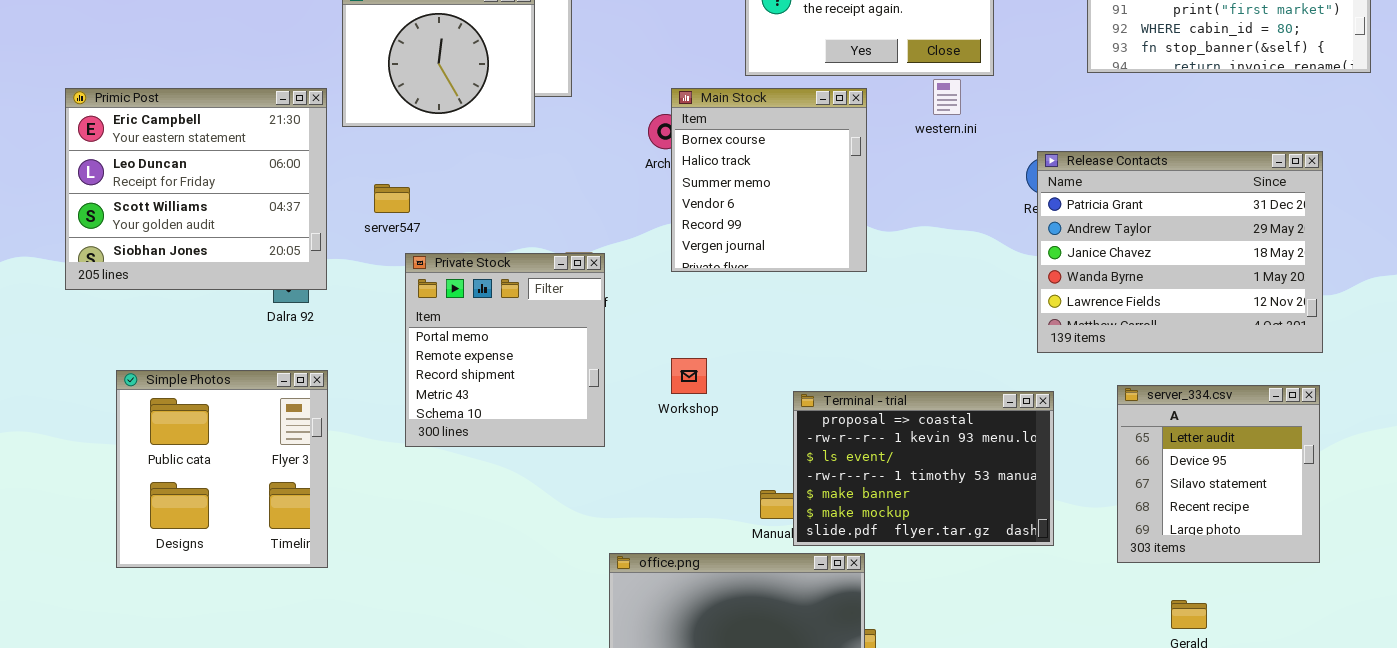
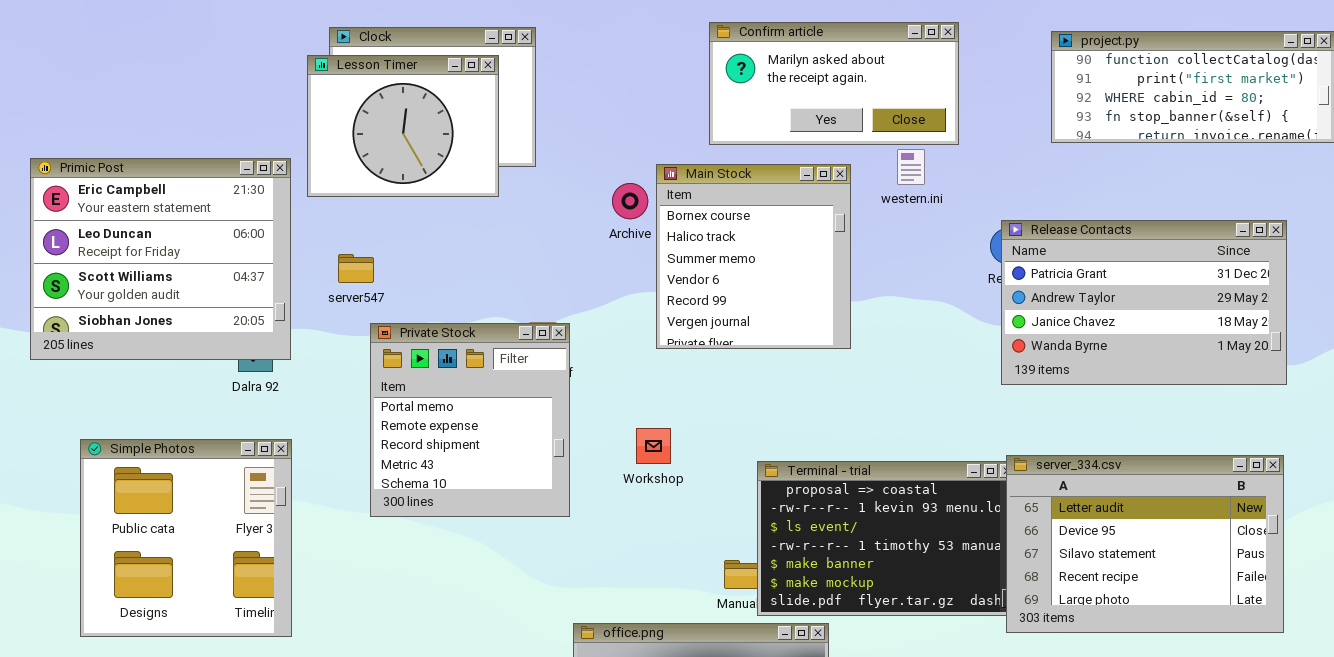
Main Stock: [671,88,867,272] -> [656,164,851,349], moved
Release Contacts: [1037,151,1323,353] -> [1001,220,1287,385], resized
server_334.csv: [1117,385,1320,563] -> [1006,455,1284,633], resized

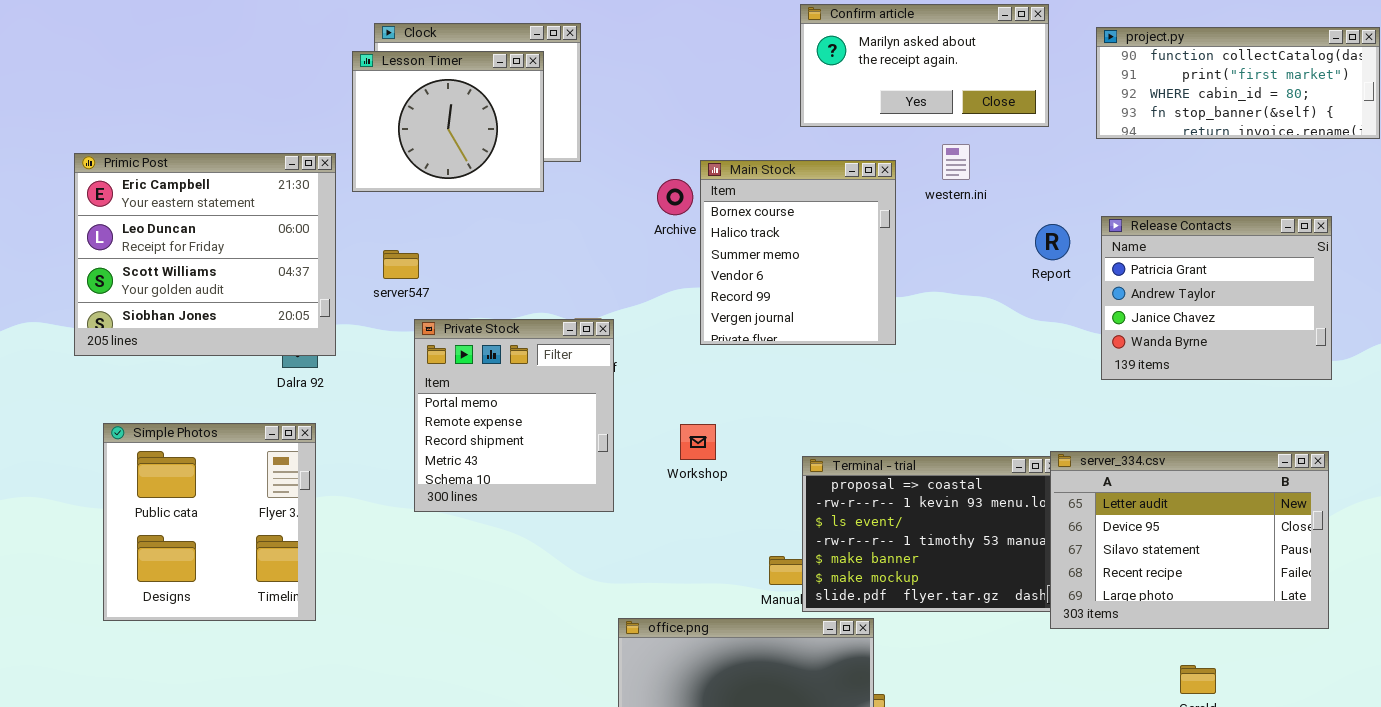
Confirm article: [709,22,959,145] -> [800,4,1049,127], moved
Release Contacts: [1001,220,1287,385] -> [1101,216,1332,380], resized
Simple Photos: [80,439,292,637] -> [103,423,316,621], moved

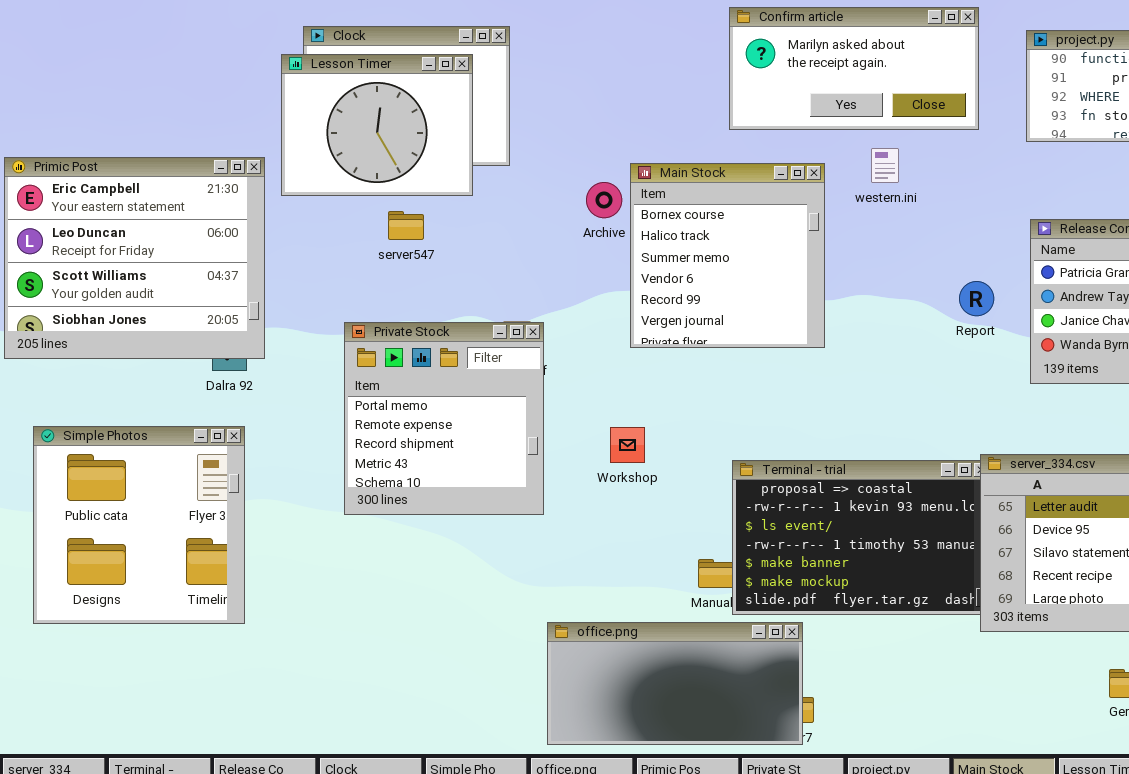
Report: [1035,224,1070,260] -> [959,281,994,316], moved
server547: [383,250,419,279] -> [388,211,424,240], moved

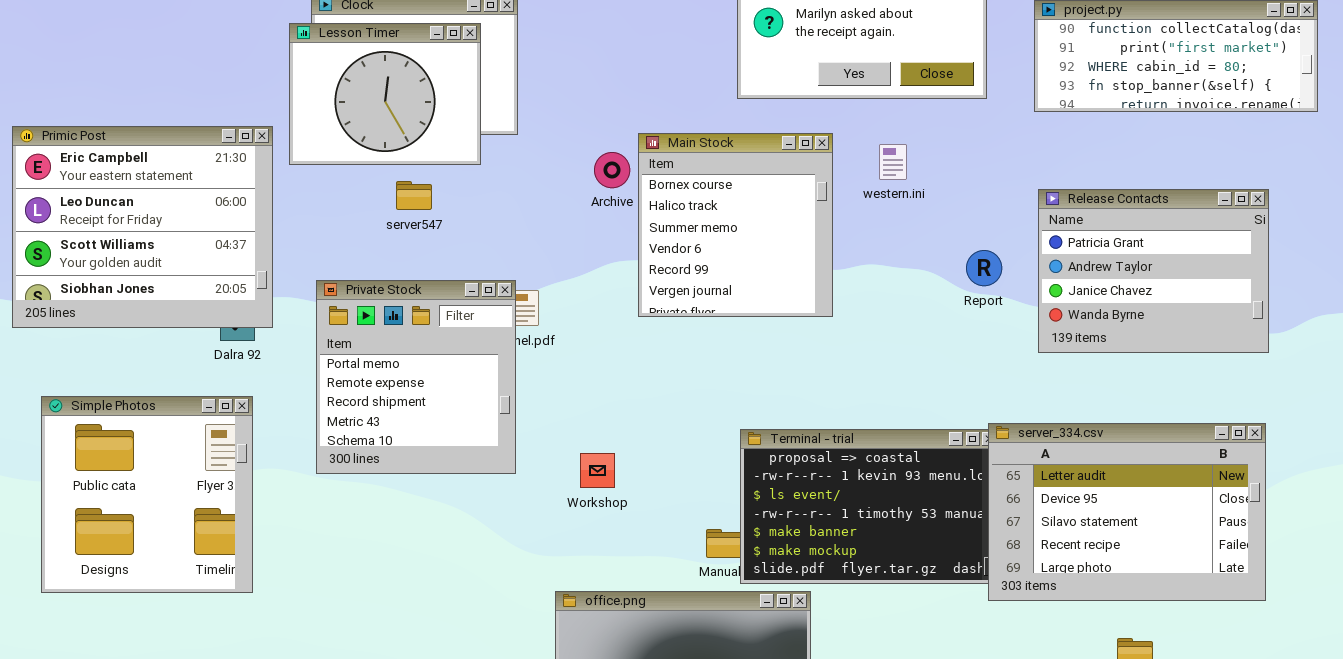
western.ini: [871,148,899,183] -> [879,144,907,180], moved
Private Stock: [344,322,544,515] -> [316,280,516,474], moved
Workshop: [610,427,645,463] -> [580,453,615,488], moved

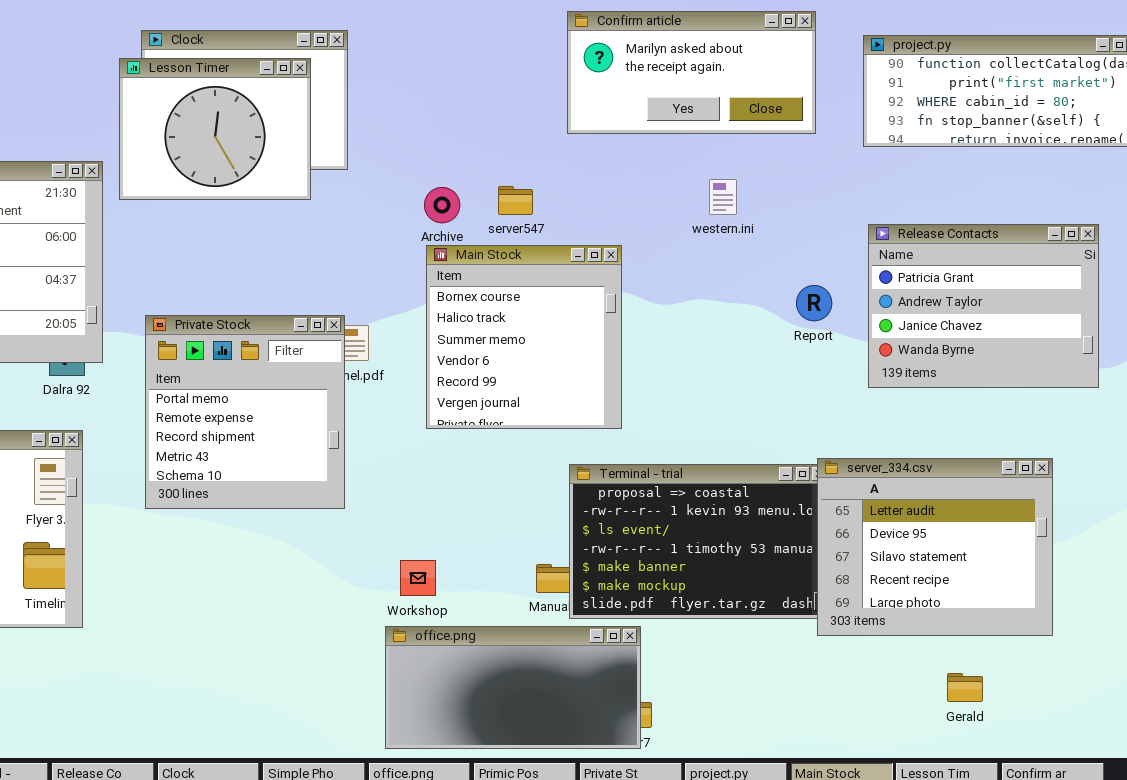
Main Stock: [638,133,833,317] -> [426,245,622,429], moved
server547: [396,181,432,210] -> [498,186,533,215], moved
server_334.csv: [988,423,1266,601] -> [817,458,1053,636], resized
Workshop: [580,453,615,488] -> [400,560,436,596], moved

